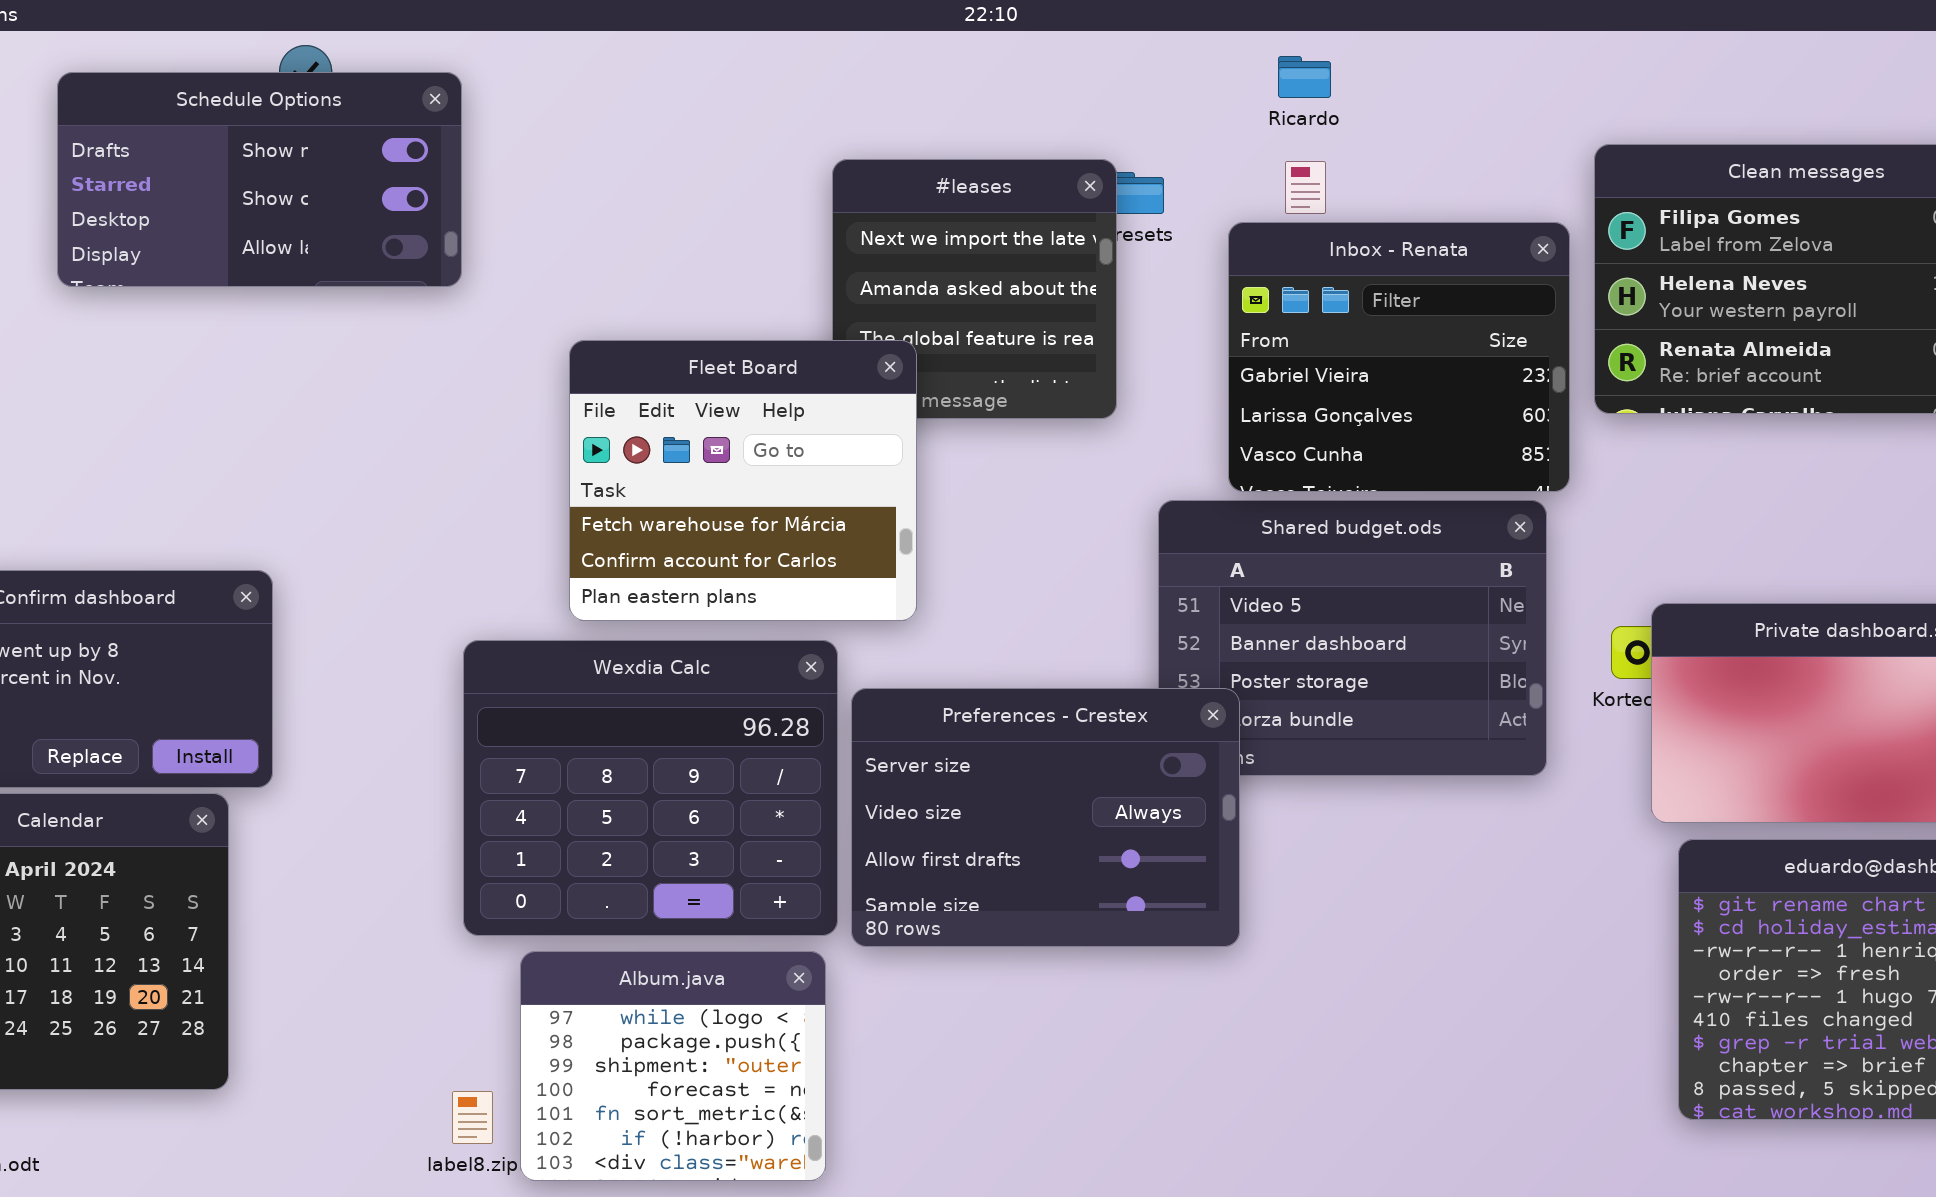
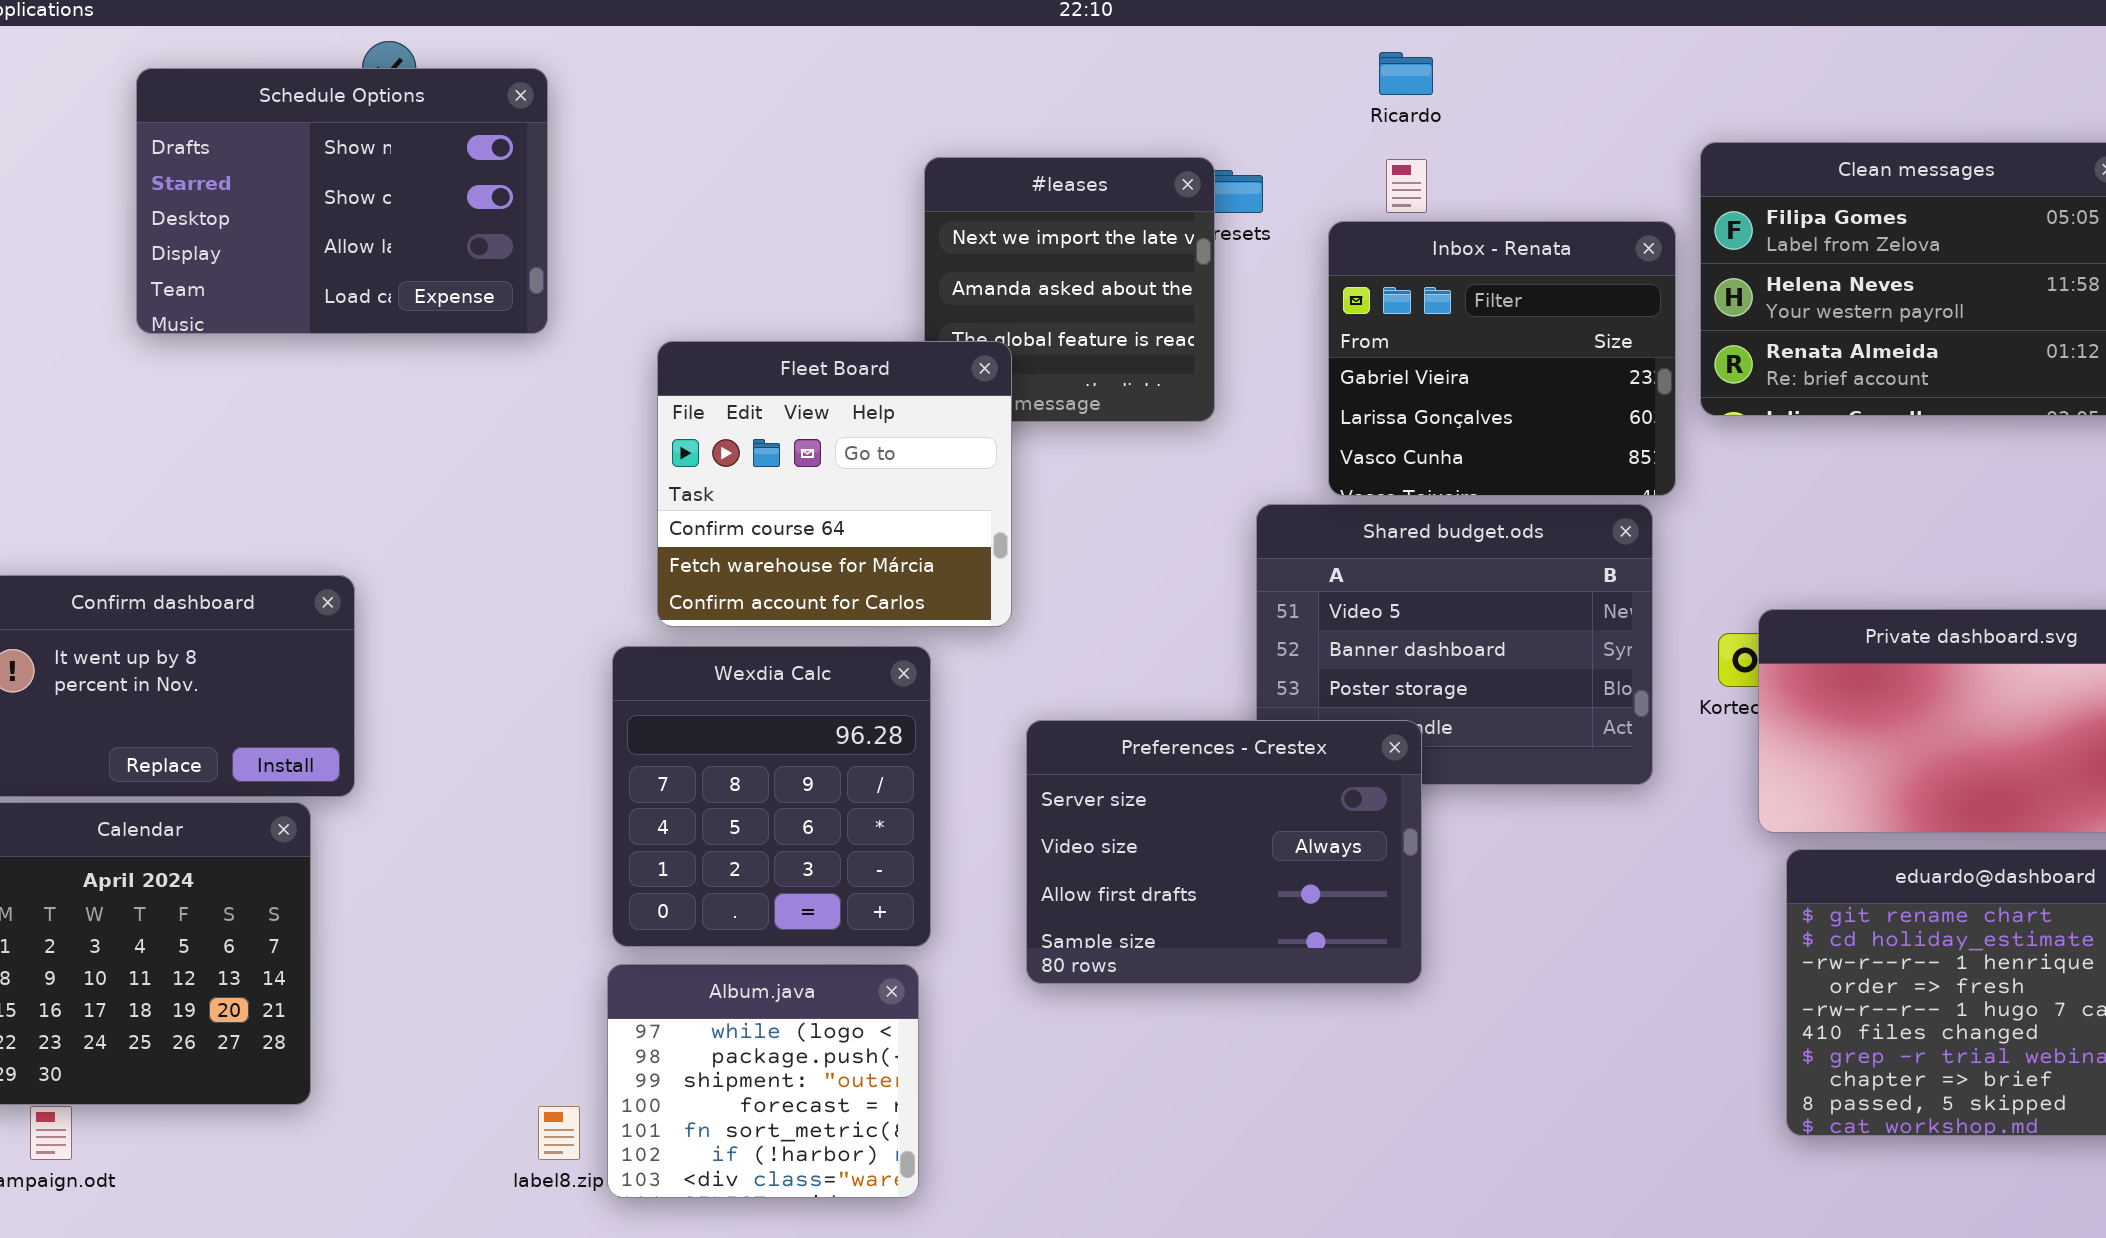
Schedule Options: [57,72,462,287] -> [136,68,548,334], resized
Fleet Board: [569,340,917,621] -> [657,341,1012,627], scrolled up 1 row
Wexdia Calc: [463,640,838,936] -> [612,646,931,947], resized
Preferences - Crestex: [851,688,1240,947] -> [1026,720,1422,984], moved

